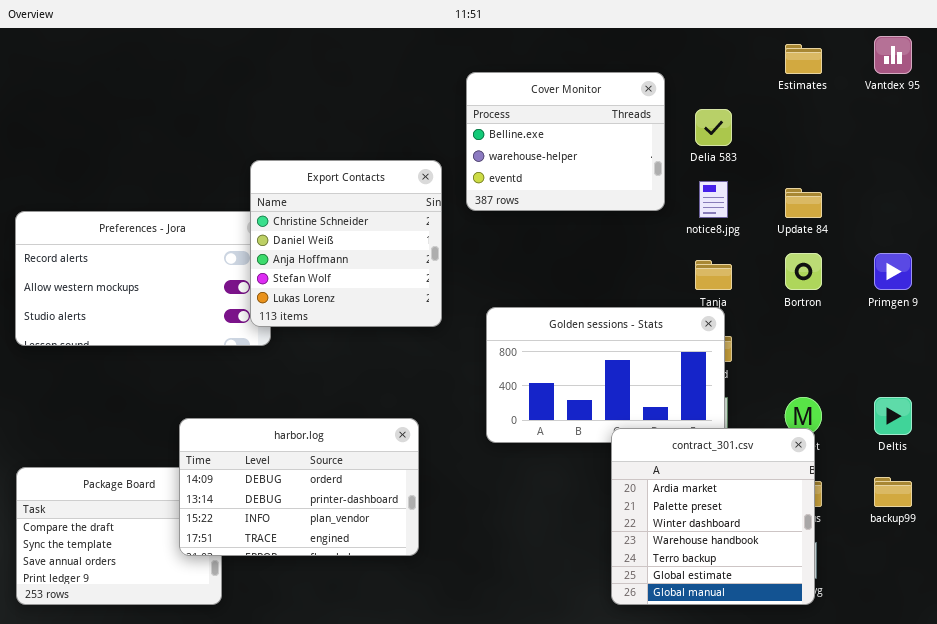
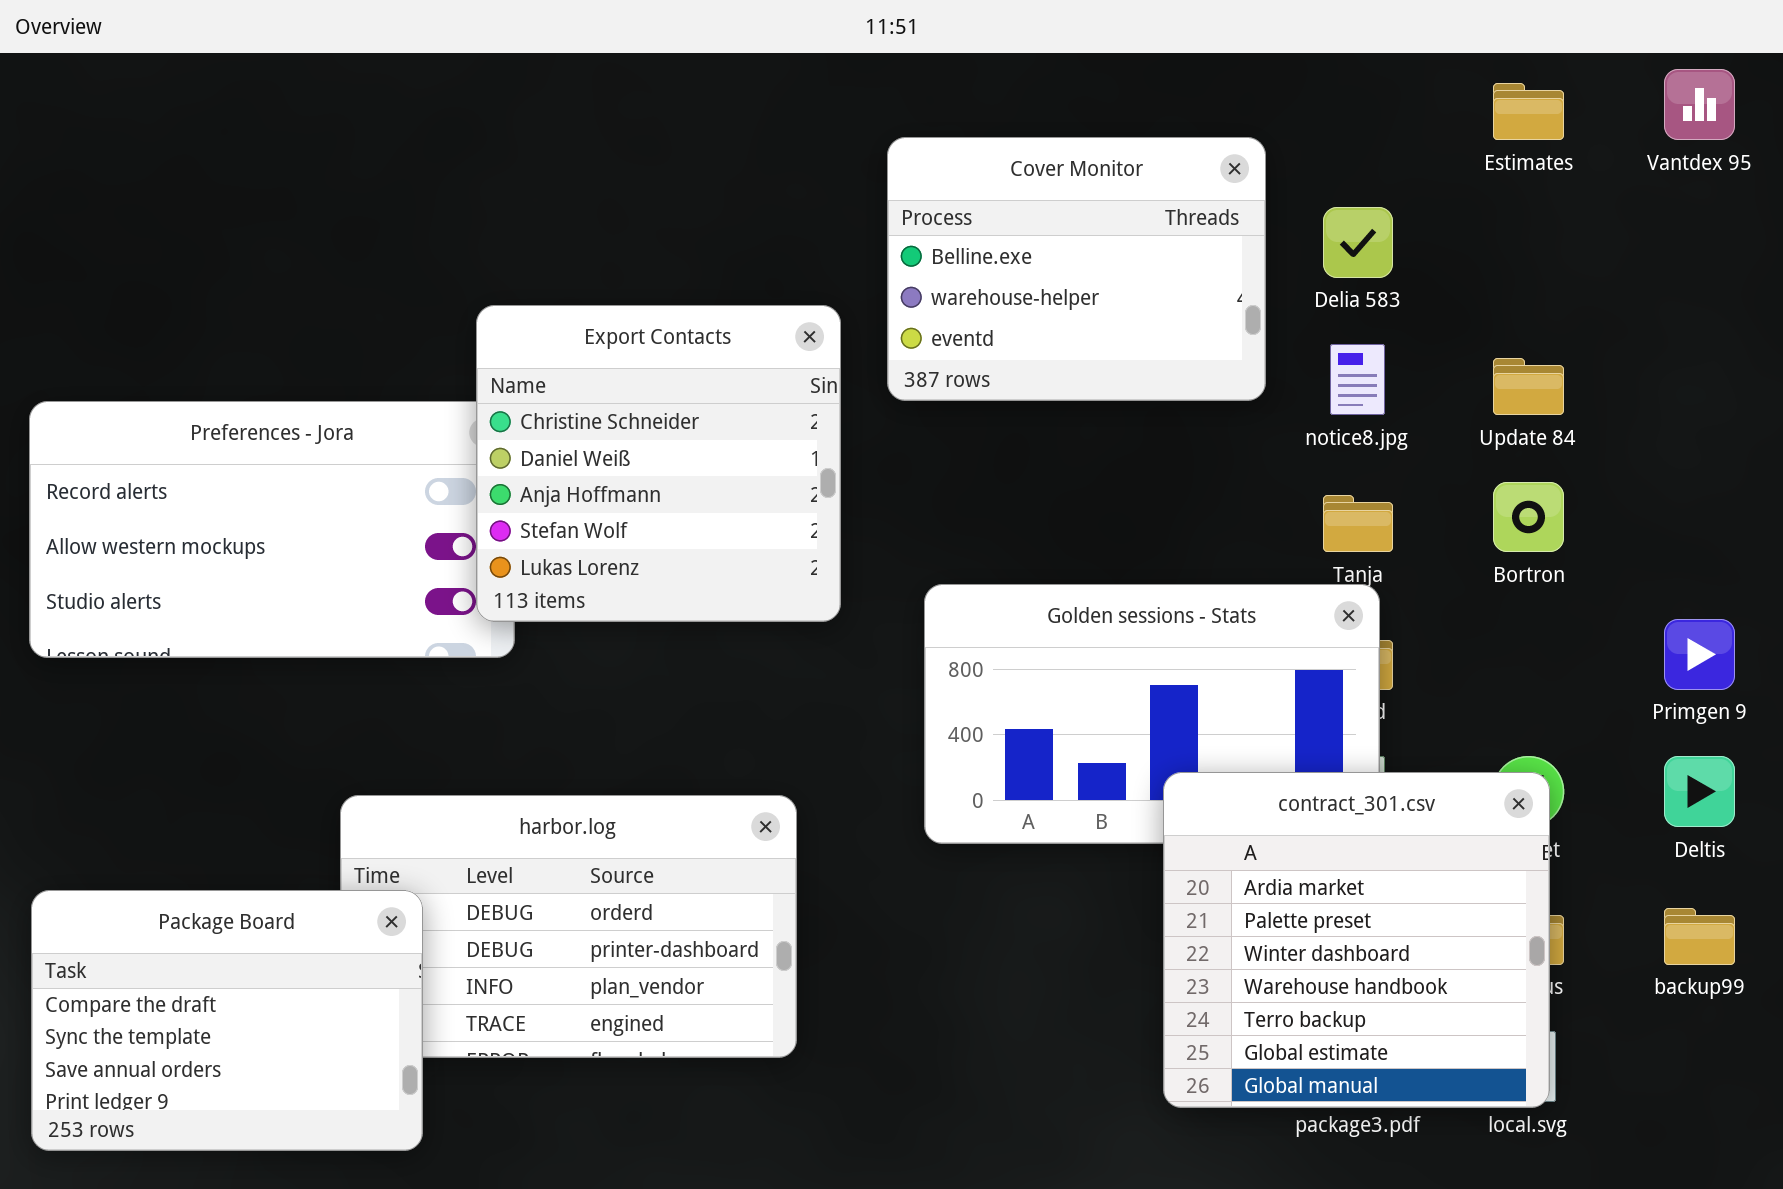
Primgen 9: [874,253,912,290] -> [1664,619,1735,690], moved
contract_301.csv: [611,428,815,605] -> [1163,772,1550,1108], moved
Package Board: [16,467,222,605] -> [31,890,423,1151], raised

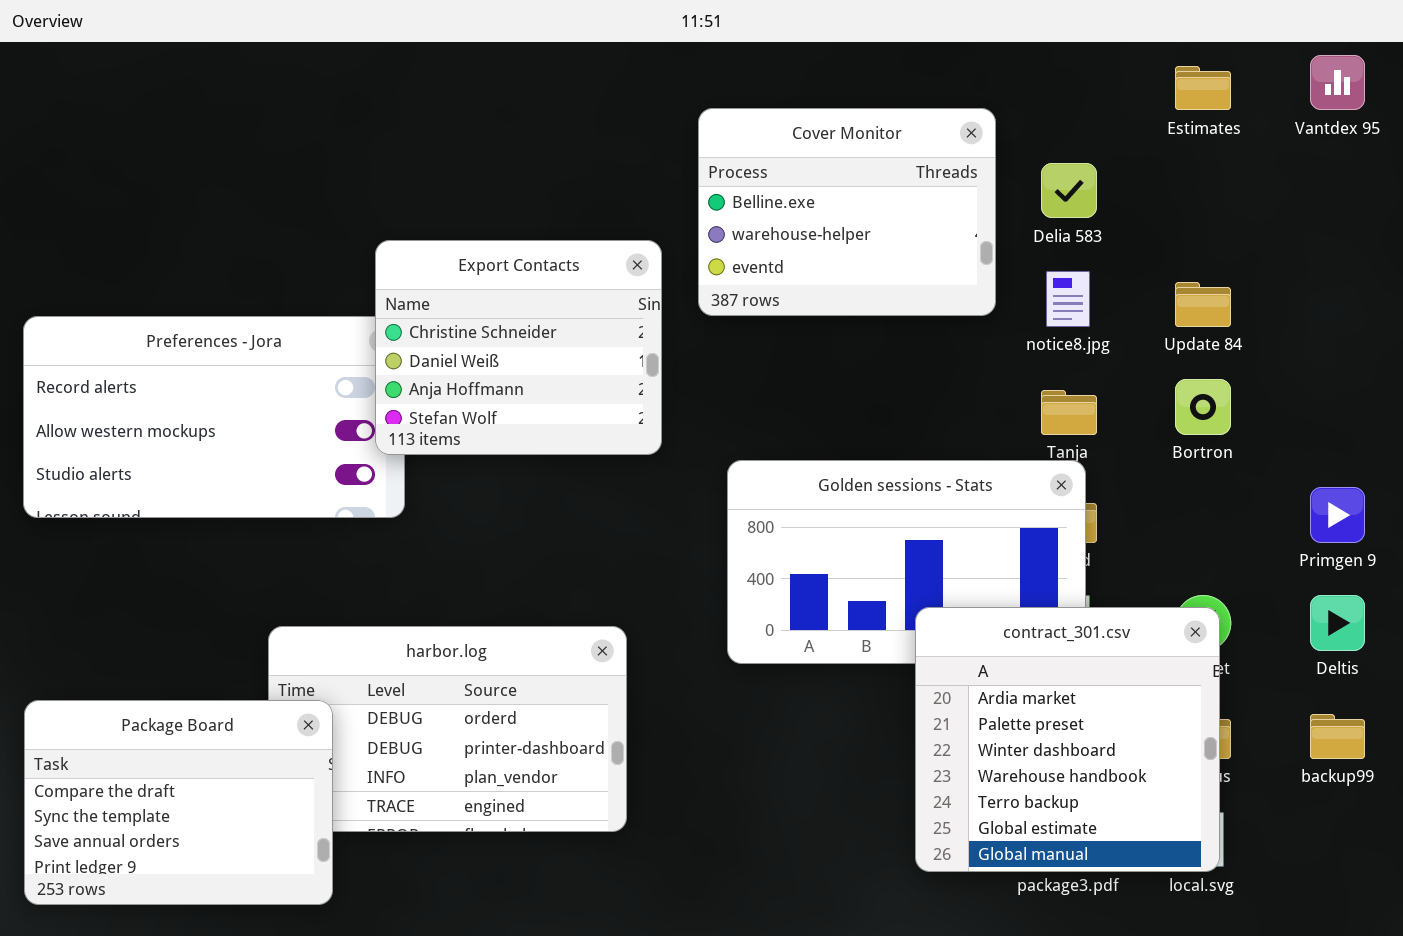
Export Contacts: [476,305,841,622] -> [375,240,662,455], resized

